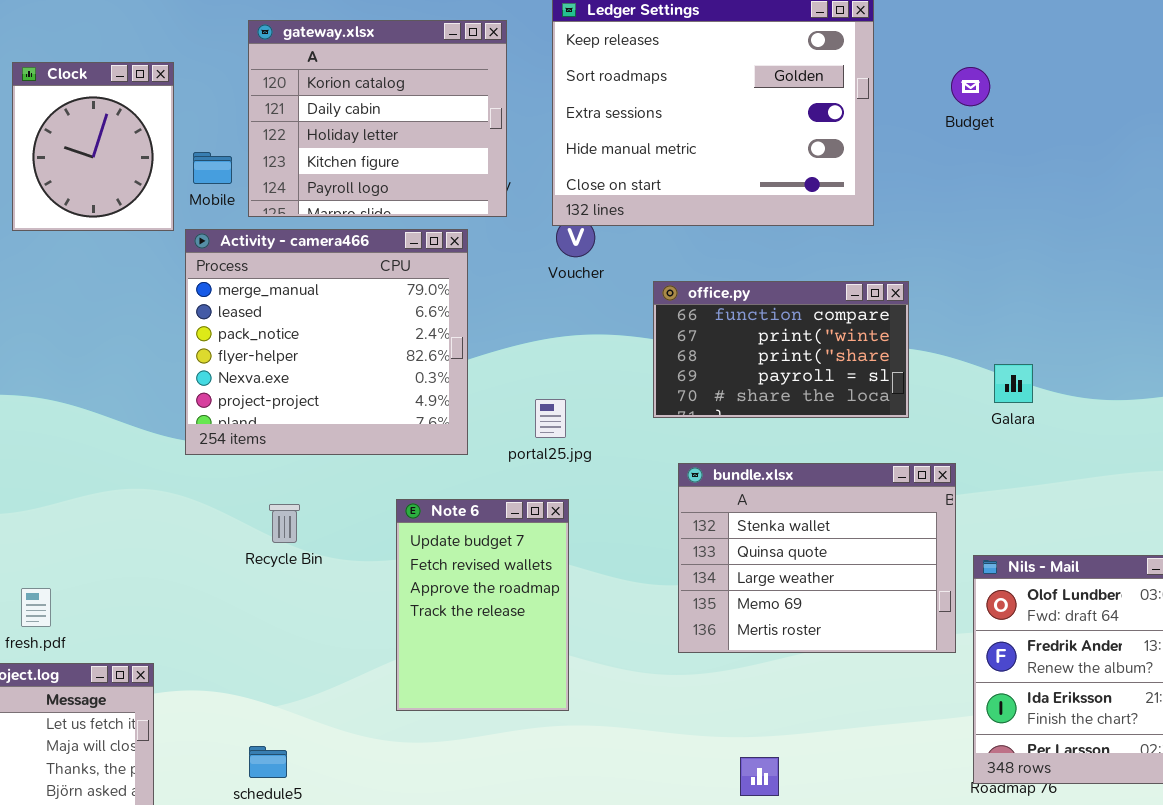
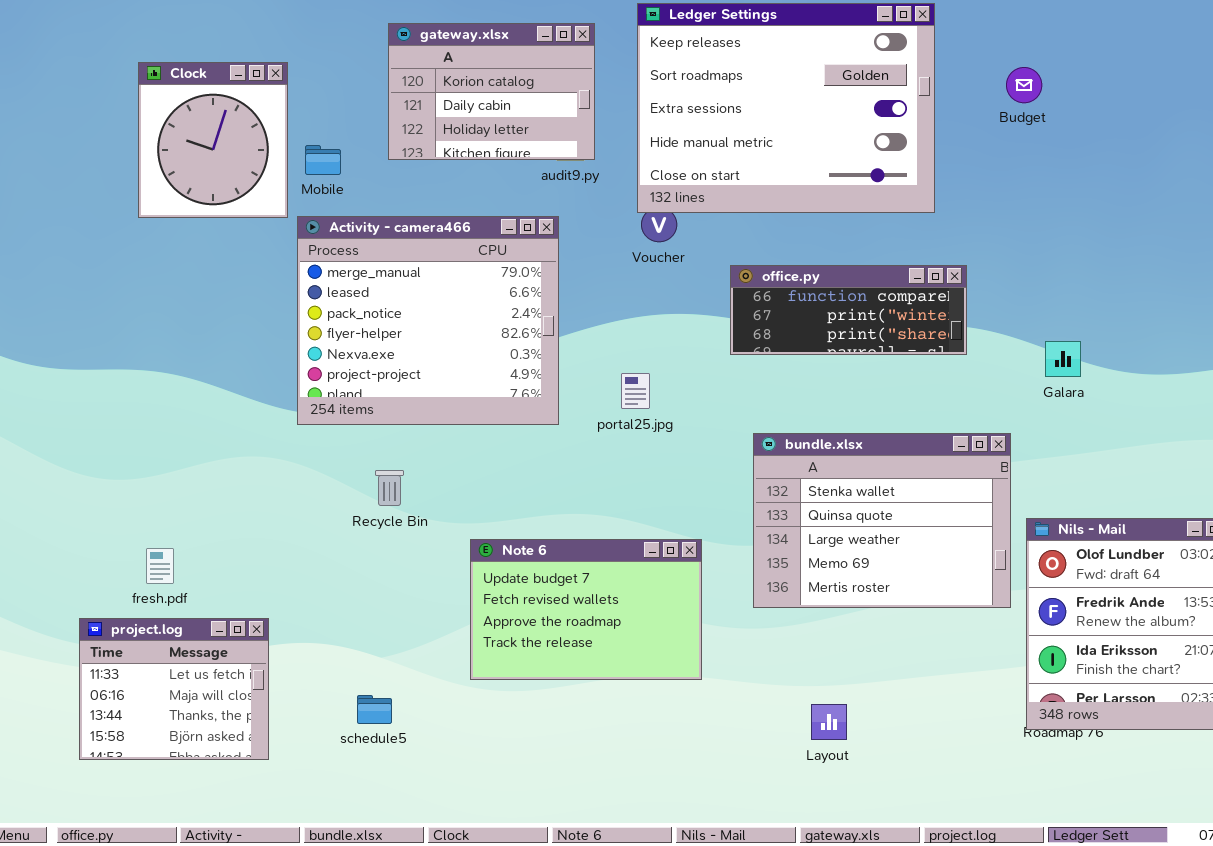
gateway.xlsx: [248,20,507,217] -> [388,23,595,160], resized
office.py: [653,281,909,418] -> [730,265,967,355], resized
Note 6: [396,499,569,711] -> [470,539,702,680], moved, resized

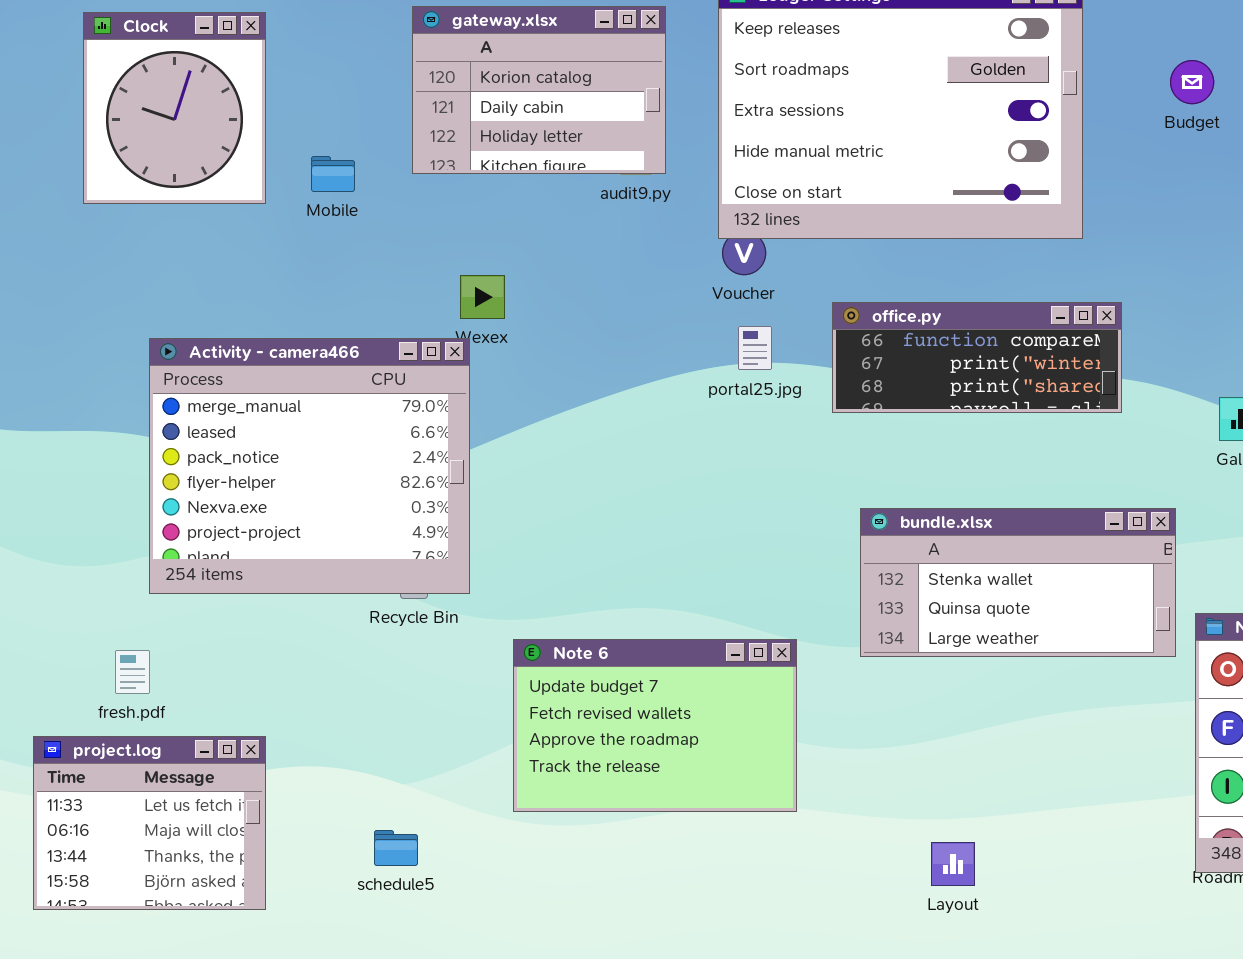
Clock: [138,62,288,218] -> [83,12,266,204], moved
Activity - camera466: [297,216,559,425] -> [149,338,470,594], moved
portal25.jpg: [621,373,650,409] -> [738,326,772,370], moved
bundle.xlsx: [753,433,1011,608] -> [860,508,1176,657], resized

